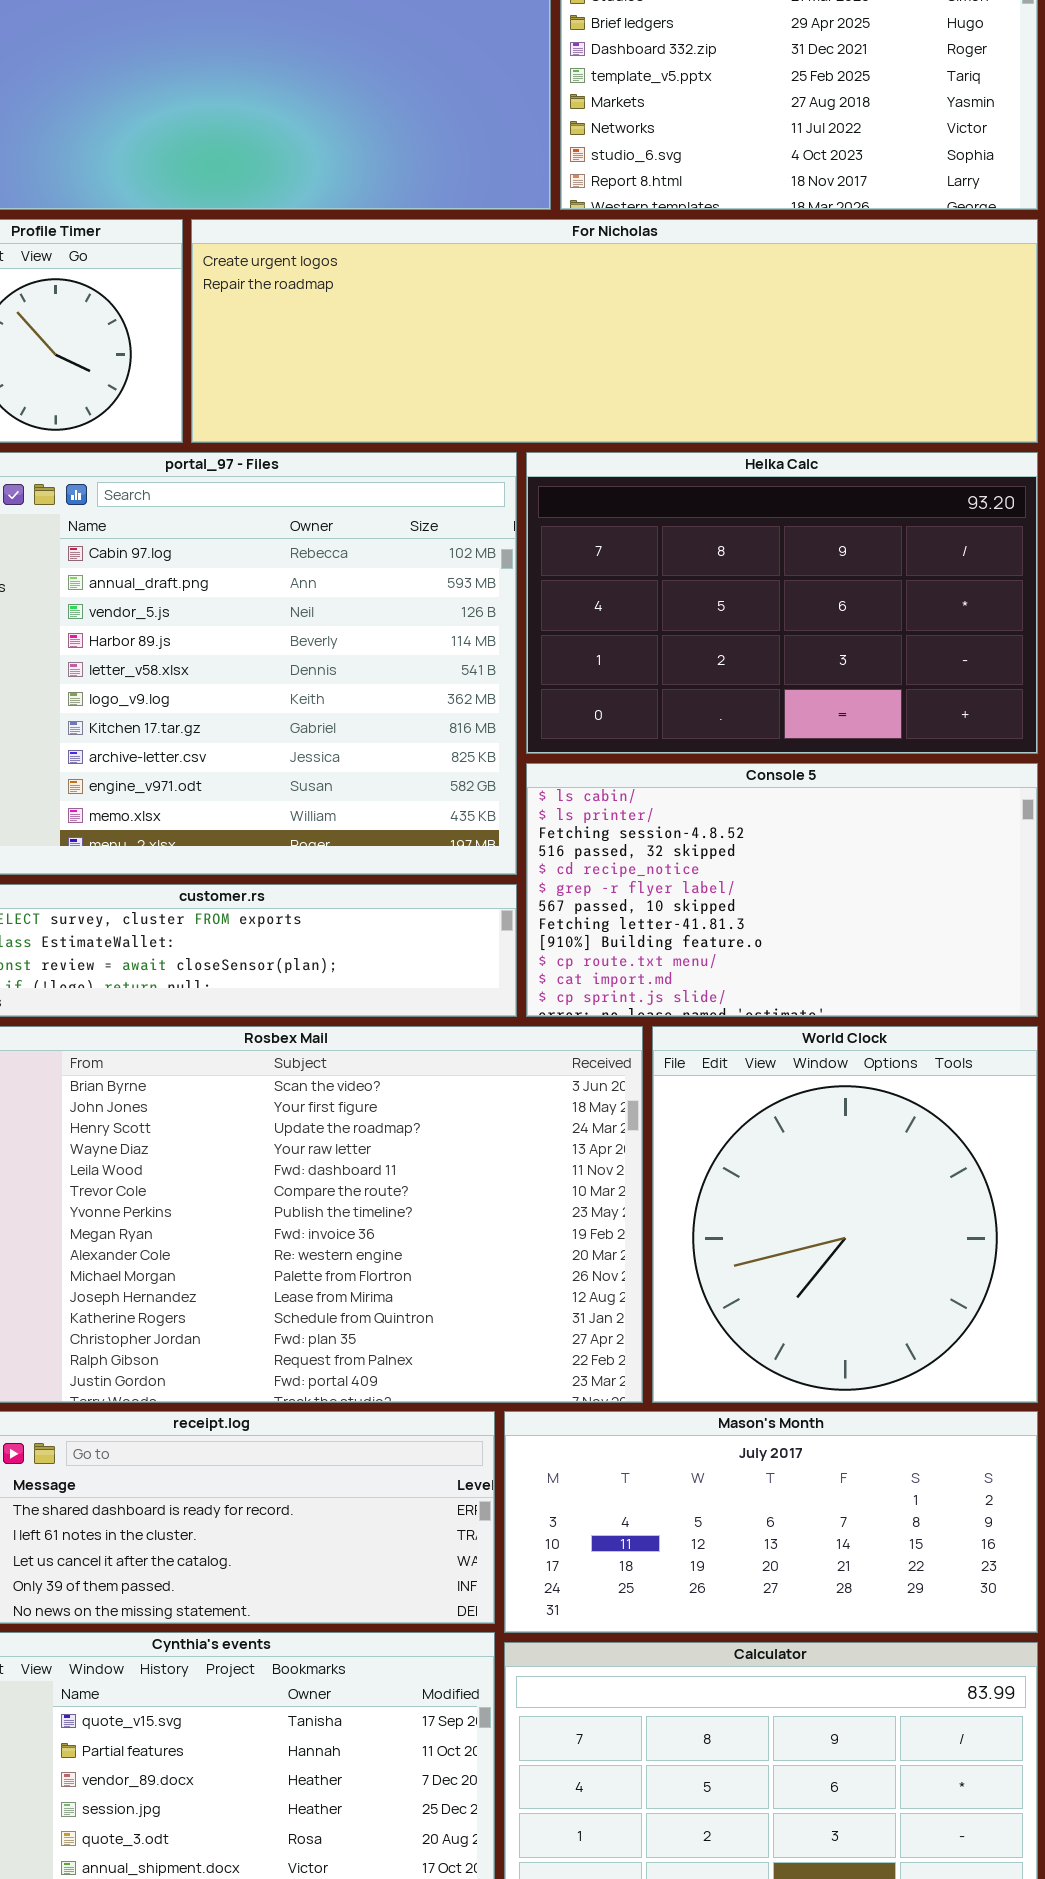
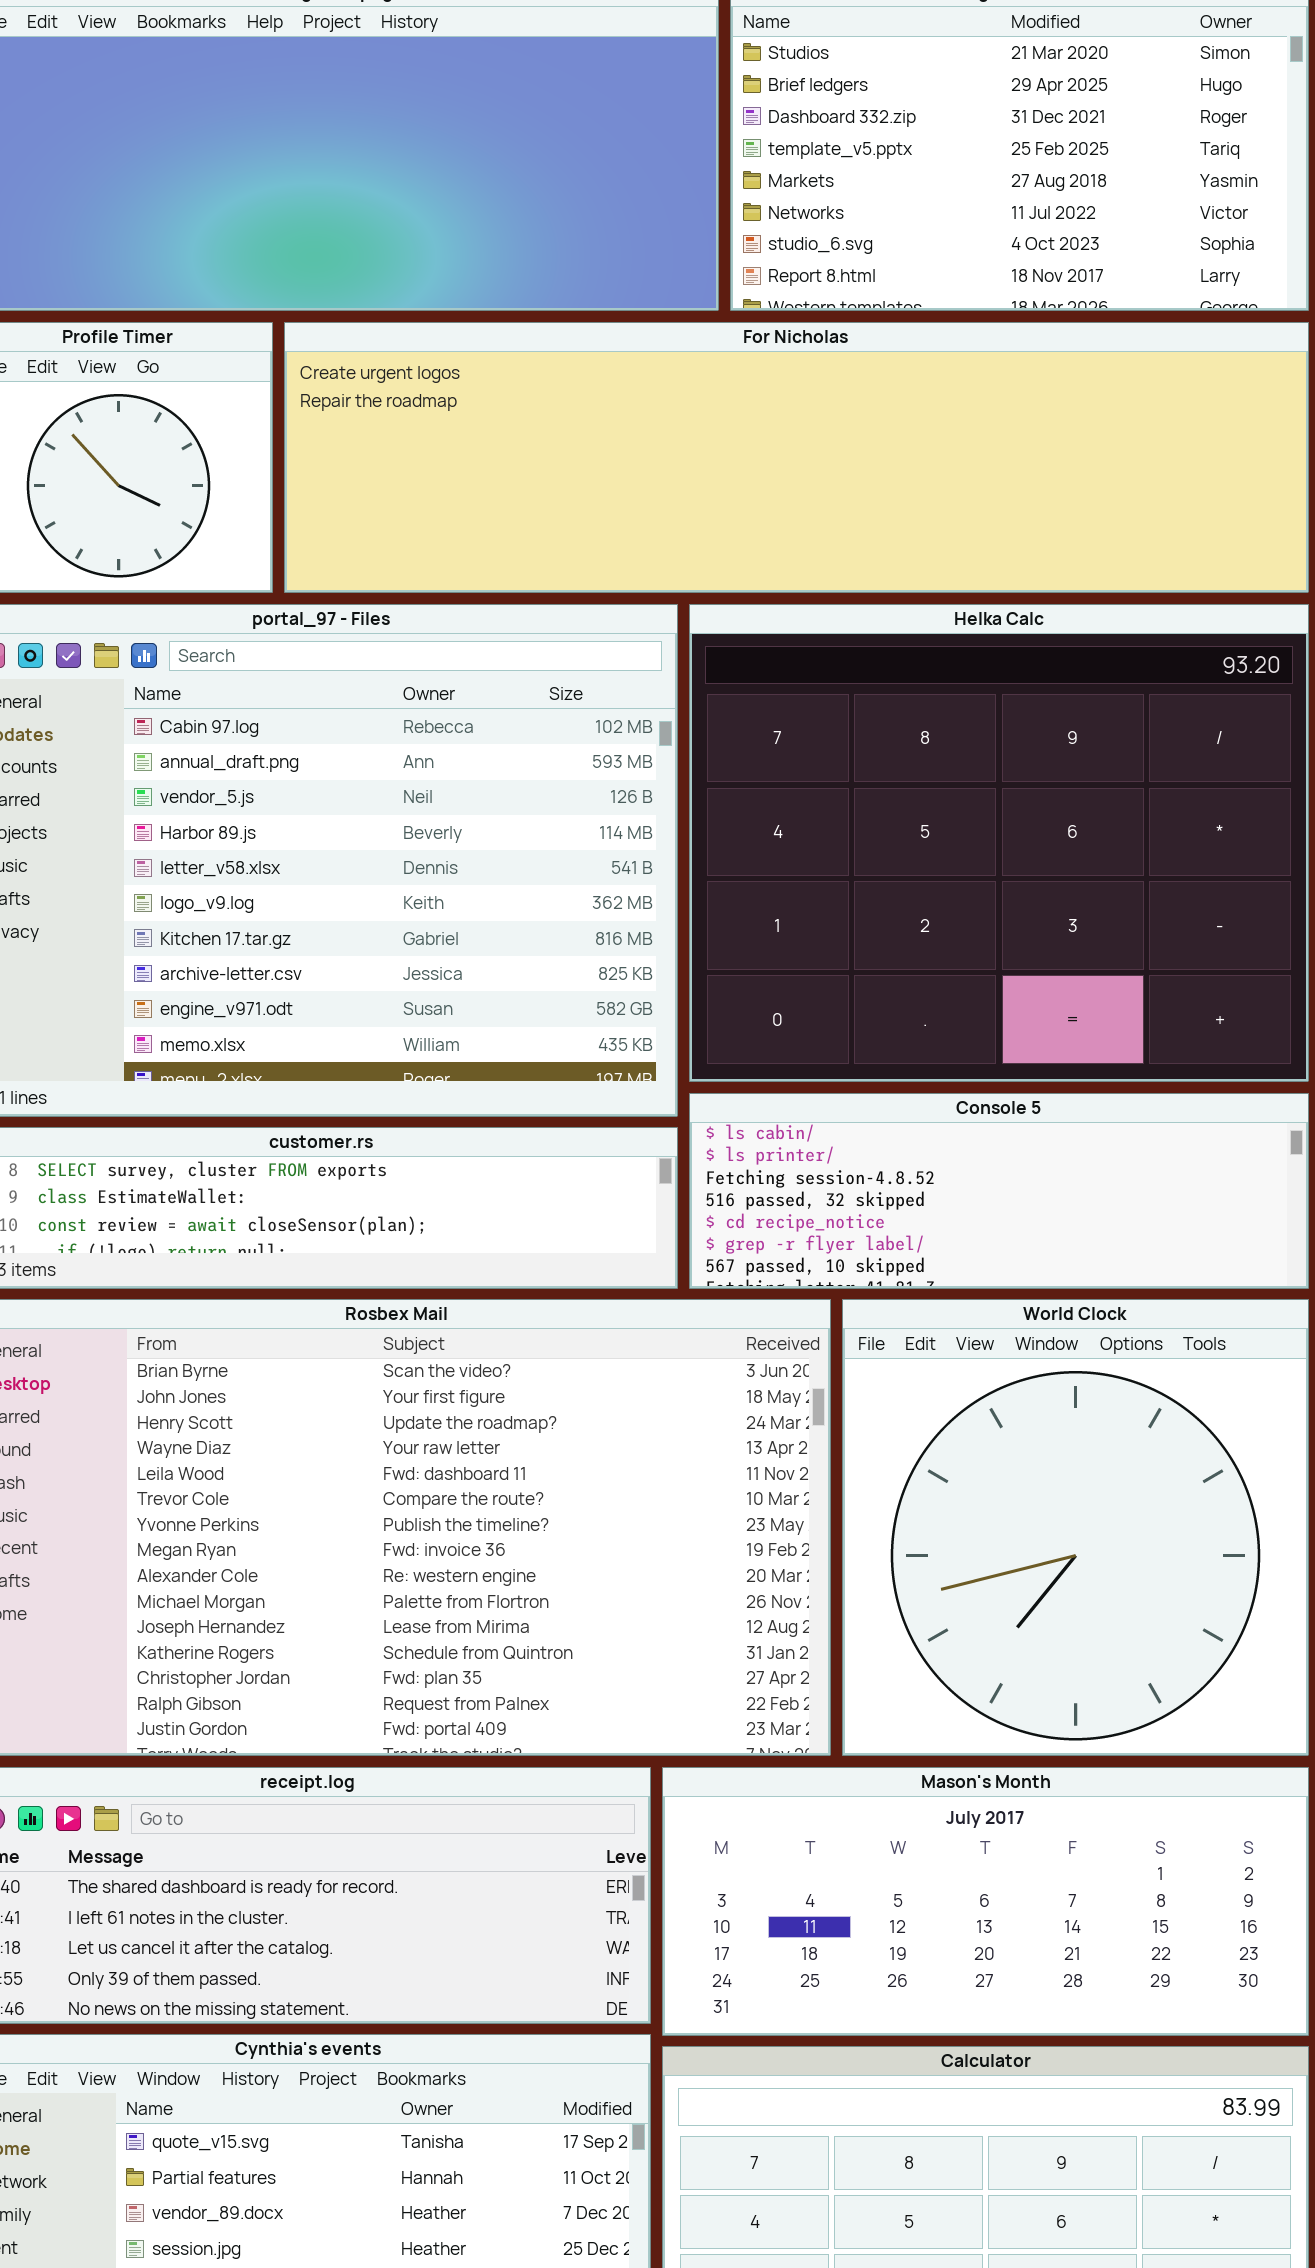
Helka Calc: [526,452,1038,754] -> [689,604,1309,1082], resized
Console 5: [526,763,1038,1017] -> [689,1093,1309,1289], resized

